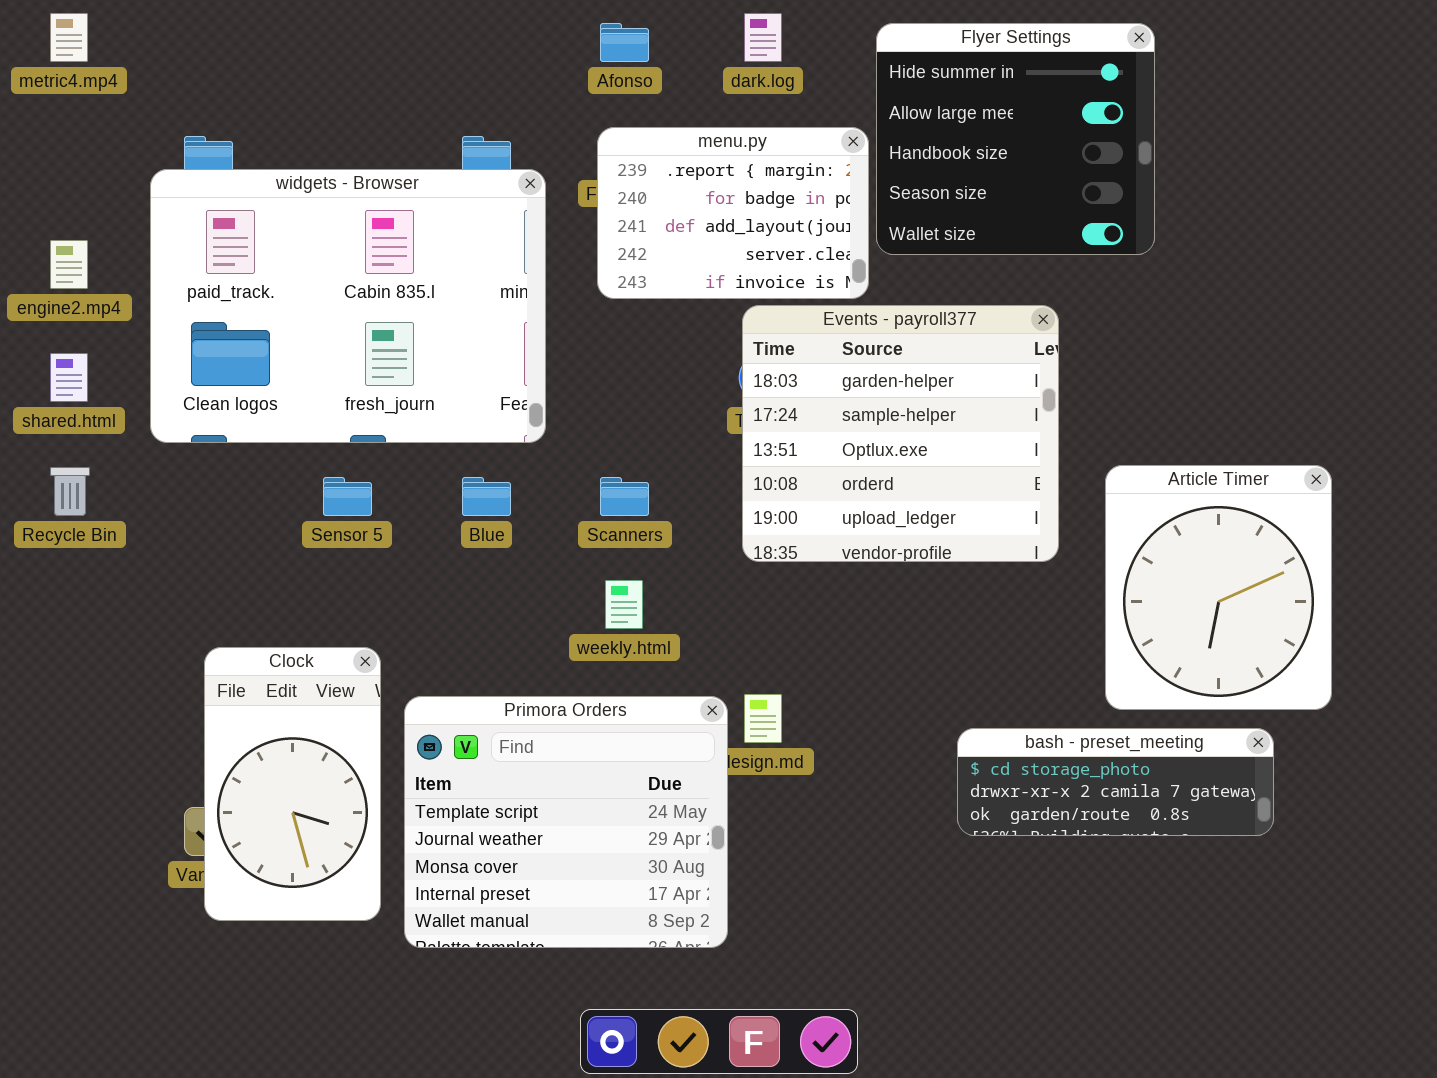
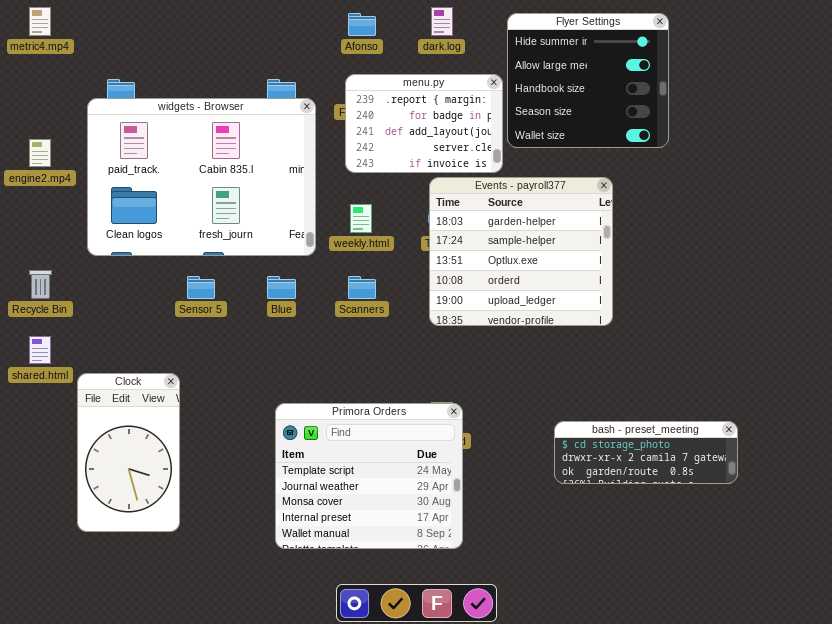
shared.html: [50,353,88,402] -> [29,336,51,364], moved
Article Timer: [1105,465,1332,710] -> none, closed
weekly.html: [605,580,643,629] -> [350,204,372,233], moved
Clock: [204,647,381,921] -> [77,373,180,532], moved
Primora Orders: [404,696,728,948] -> [275,403,463,549], moved

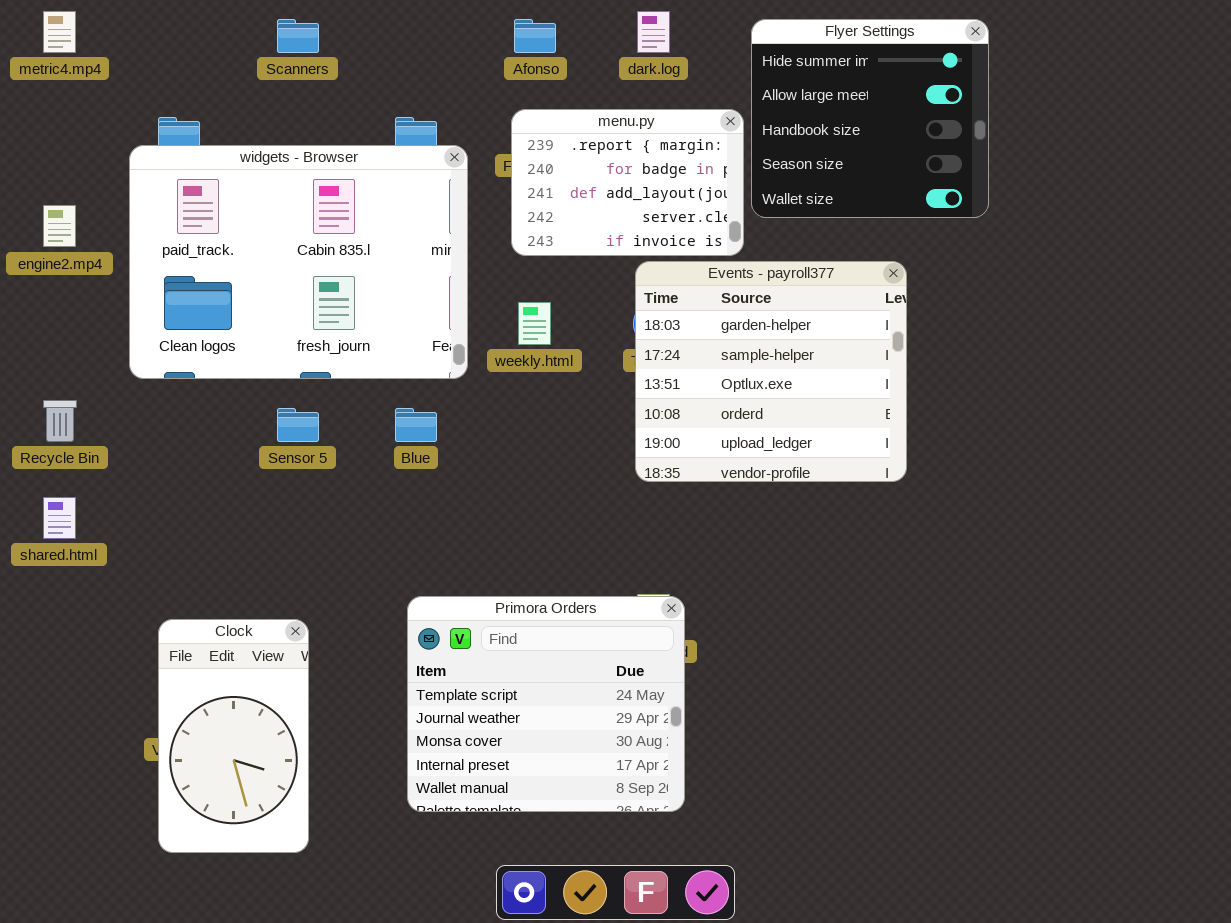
Scanners: [348,276,376,299] -> [277,19,319,53], moved
Clock: [77,373,180,532] -> [158,619,309,853], moved
bash - preset_meeting: [554,421,738,484] -> none, closed

